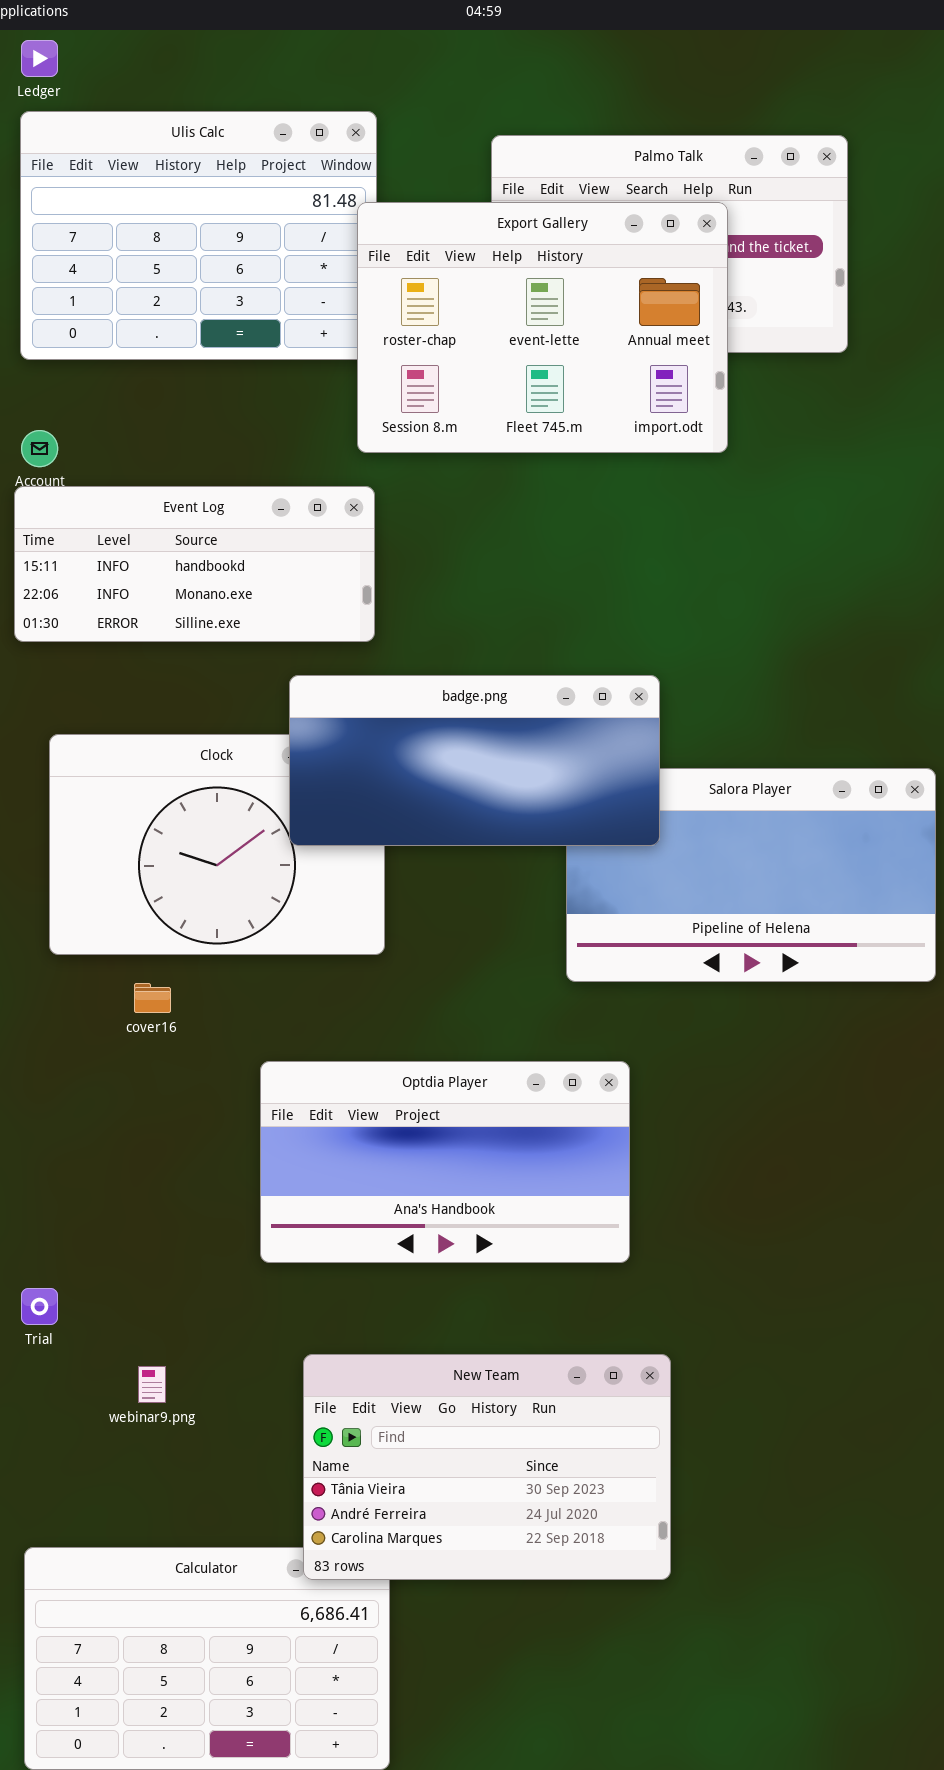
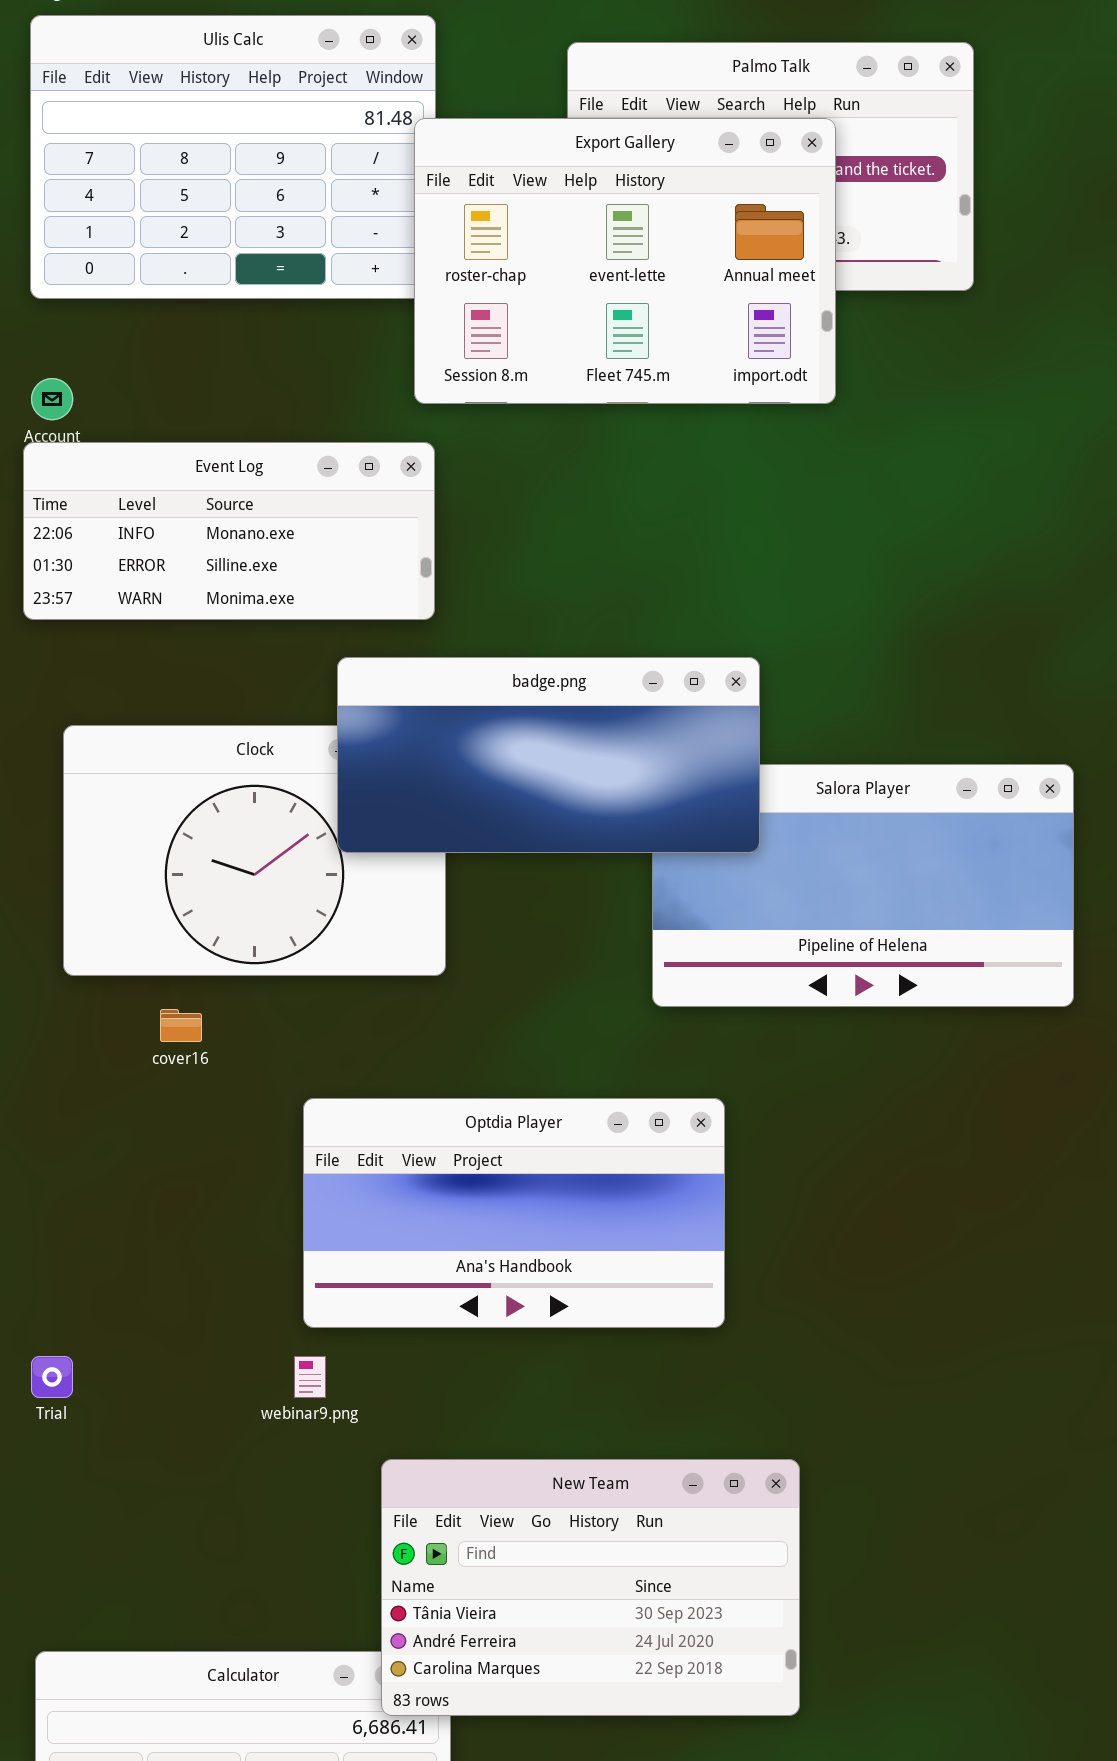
Event Log: [14,486,375,642] -> [23,442,435,620], scrolled down 1 row
New Team: [303,1354,671,1580] -> [381,1459,800,1716], moved
webinar9.png: [138,1366,166,1403] -> [294,1356,326,1398], moved

